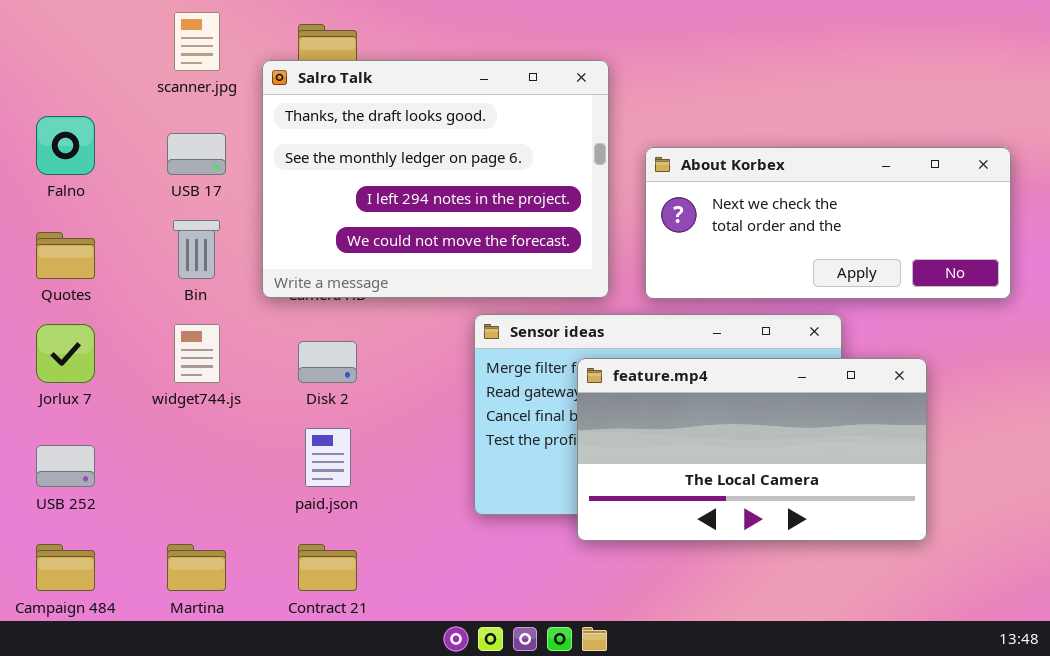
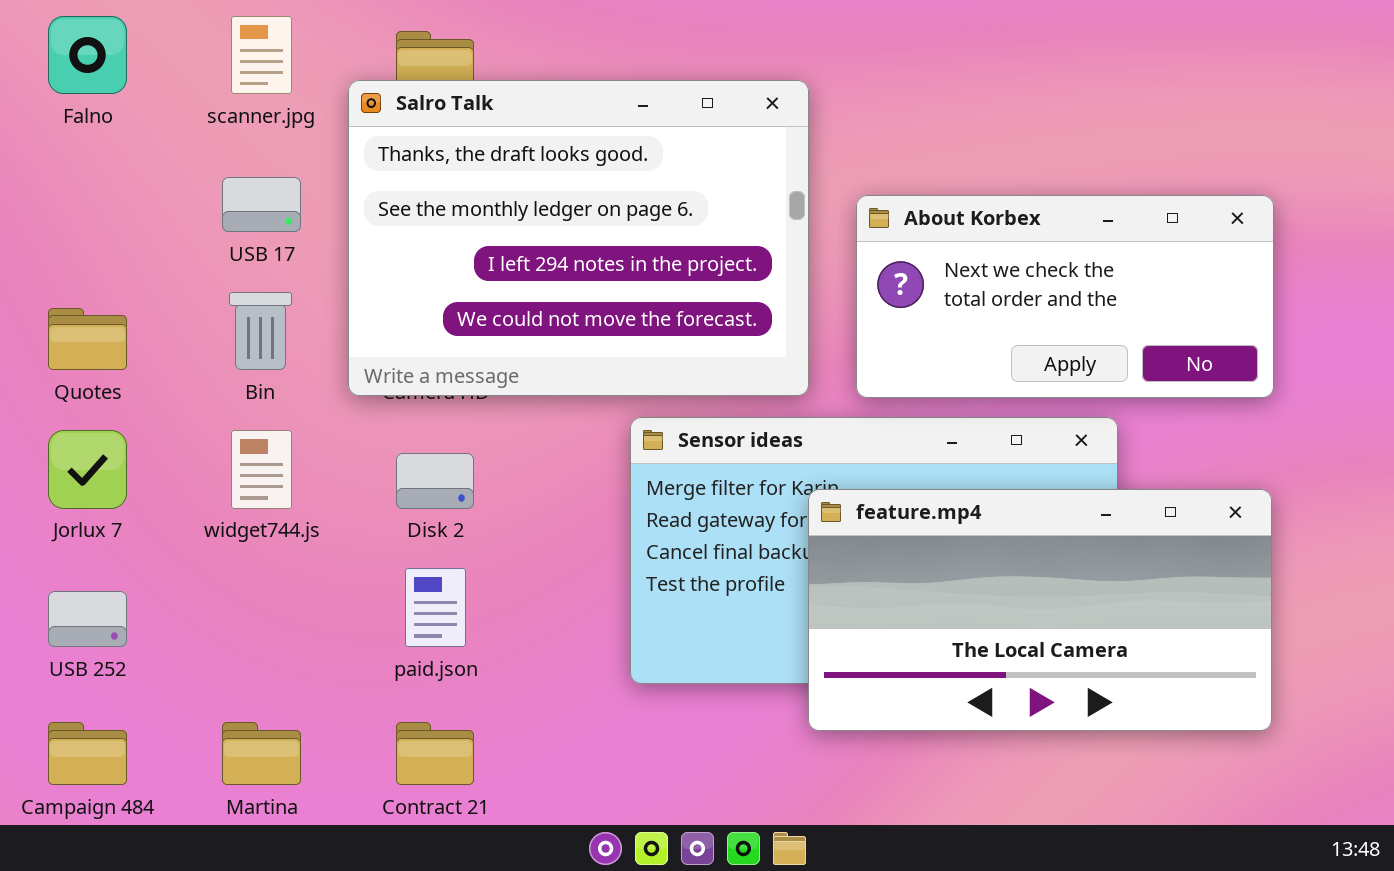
Falno: [36,116,95,175] -> [48,16,127,94], moved
About Korbex: [645,147,1011,299] -> [856,195,1274,398], resized
feature.mp4: [577,358,927,541] -> [808,489,1272,731], moved

